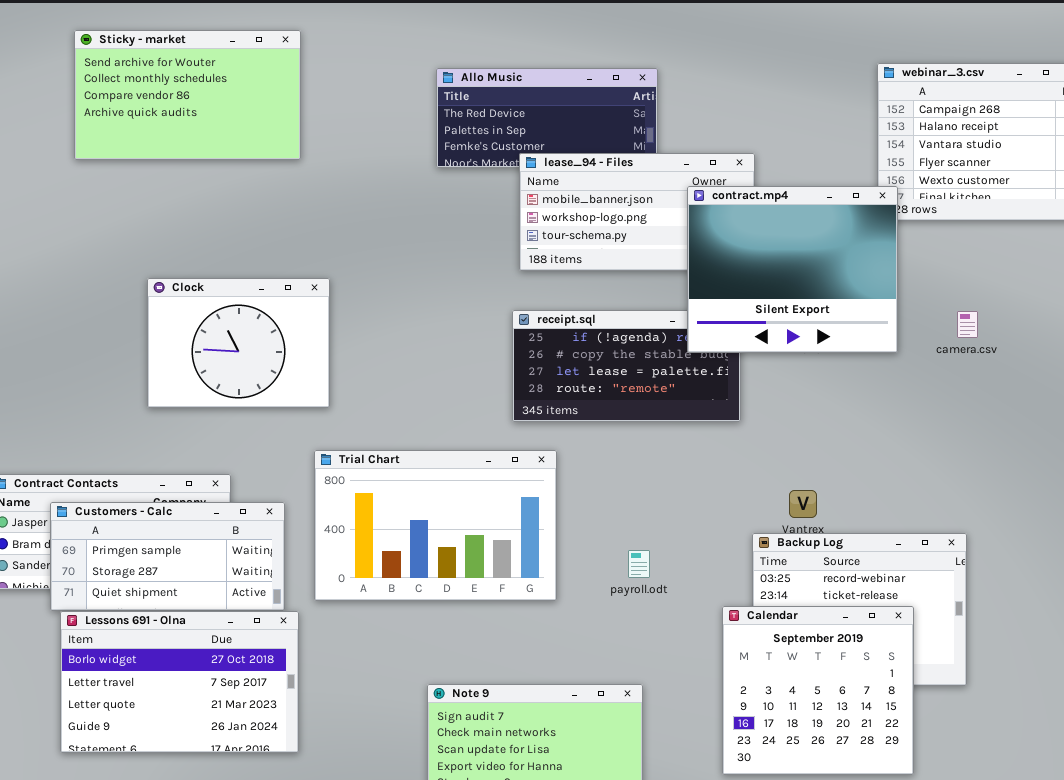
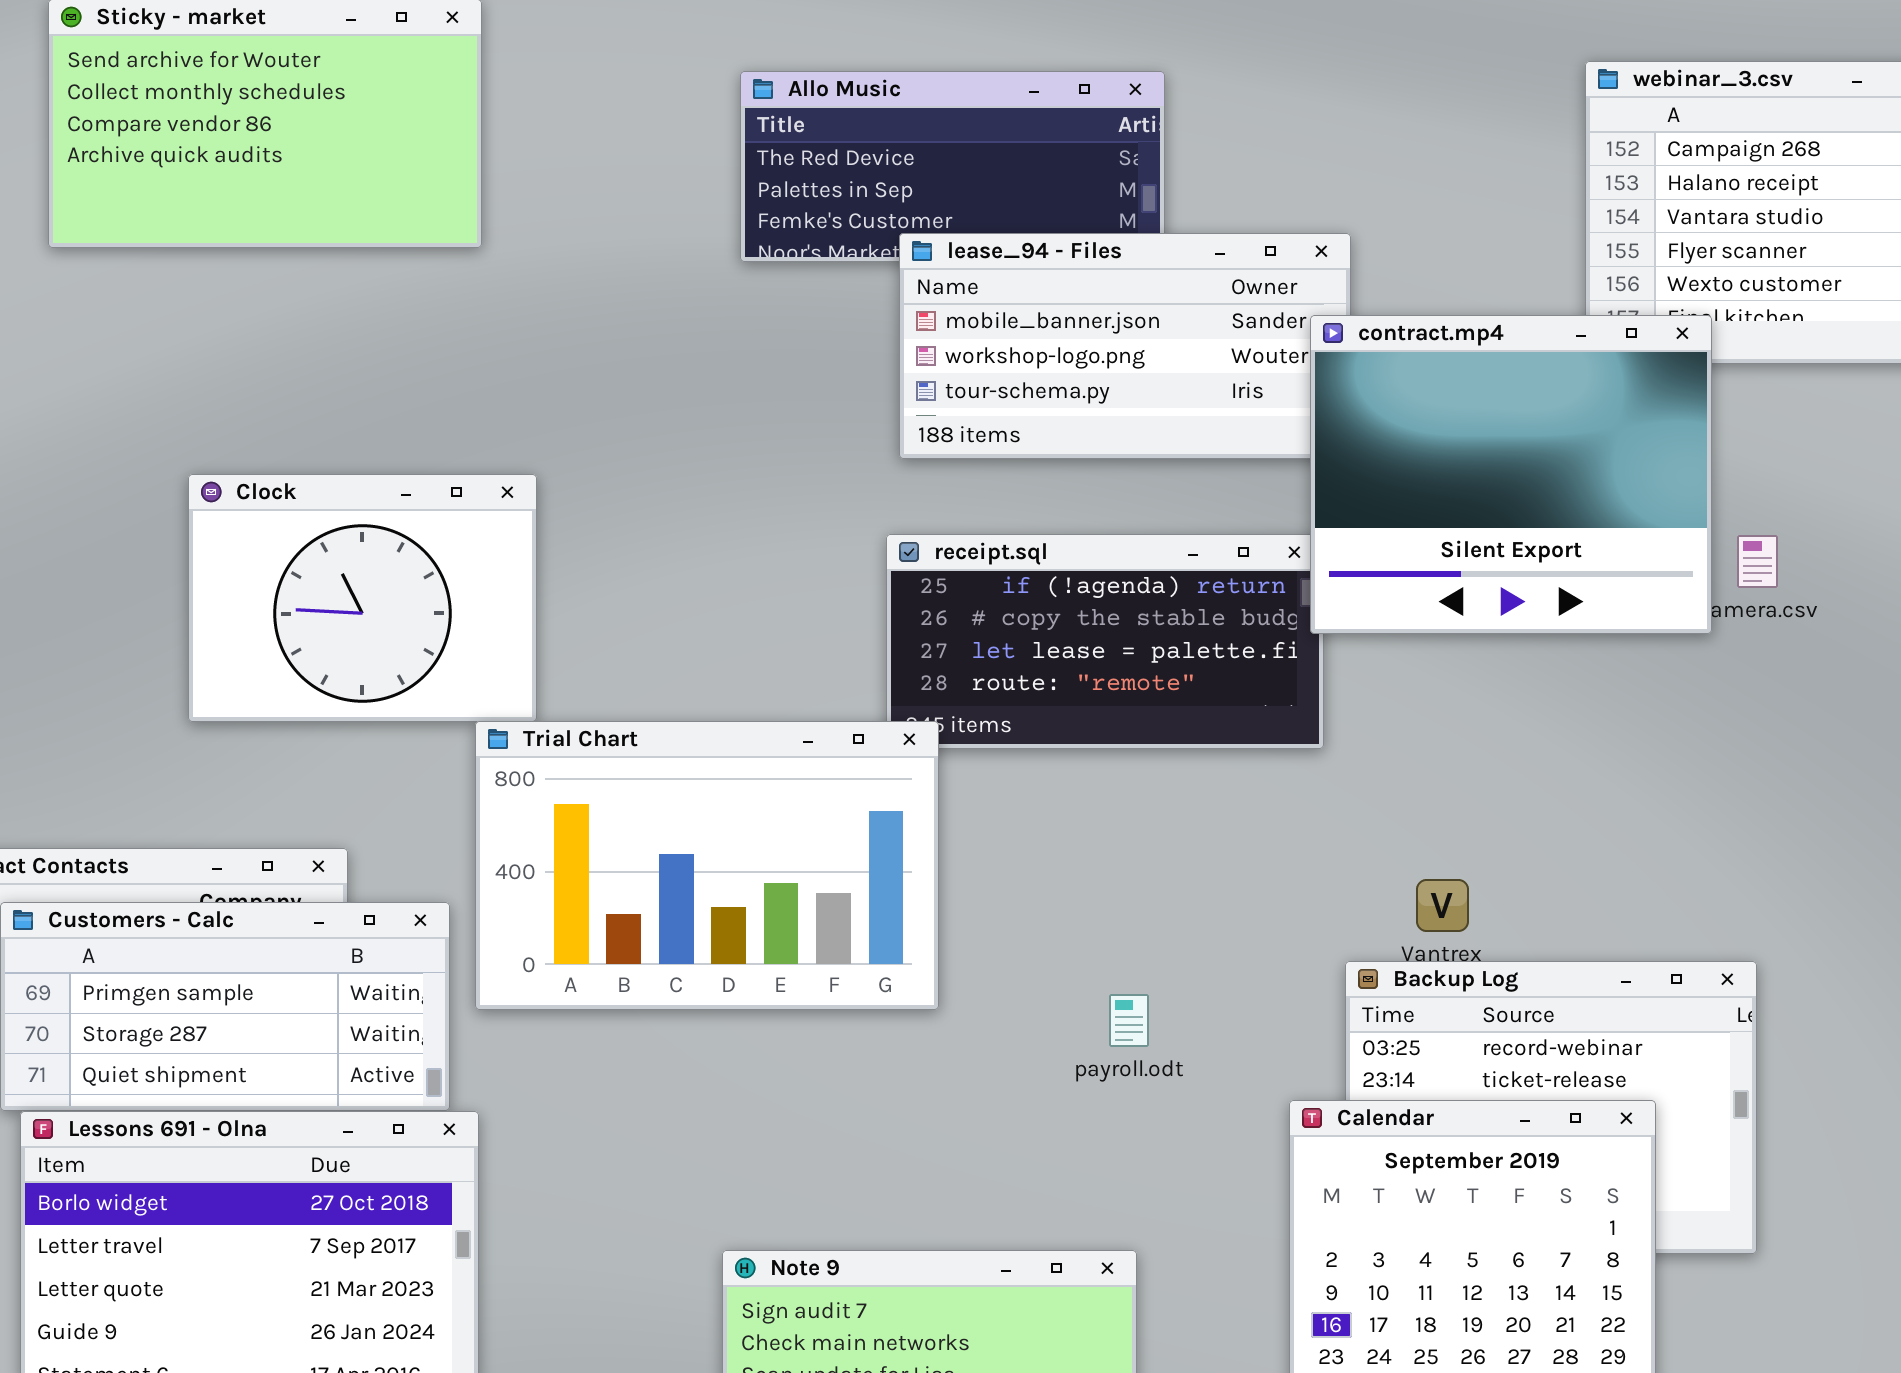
contract.mp4: [687,186,898,353] -> [1310,315,1712,634], moved
Trial Chart: [314,450,557,601] -> [475,721,939,1010], moved

